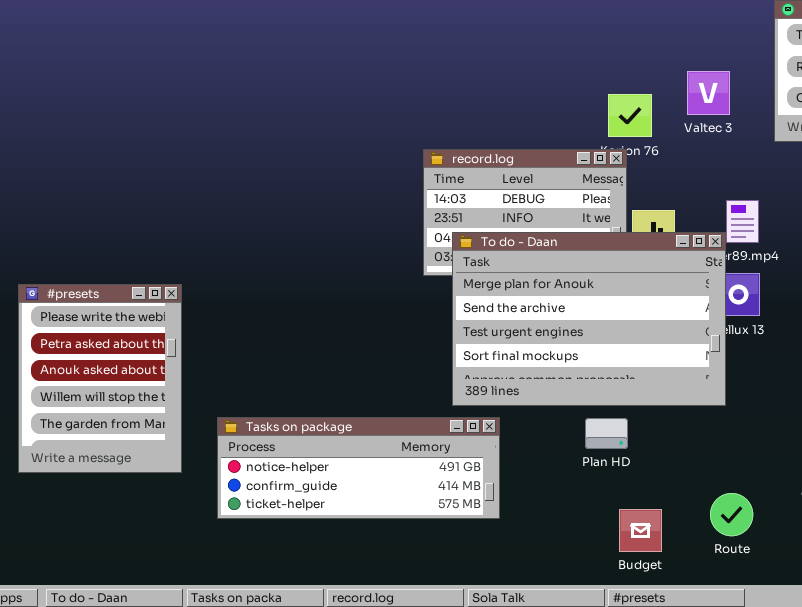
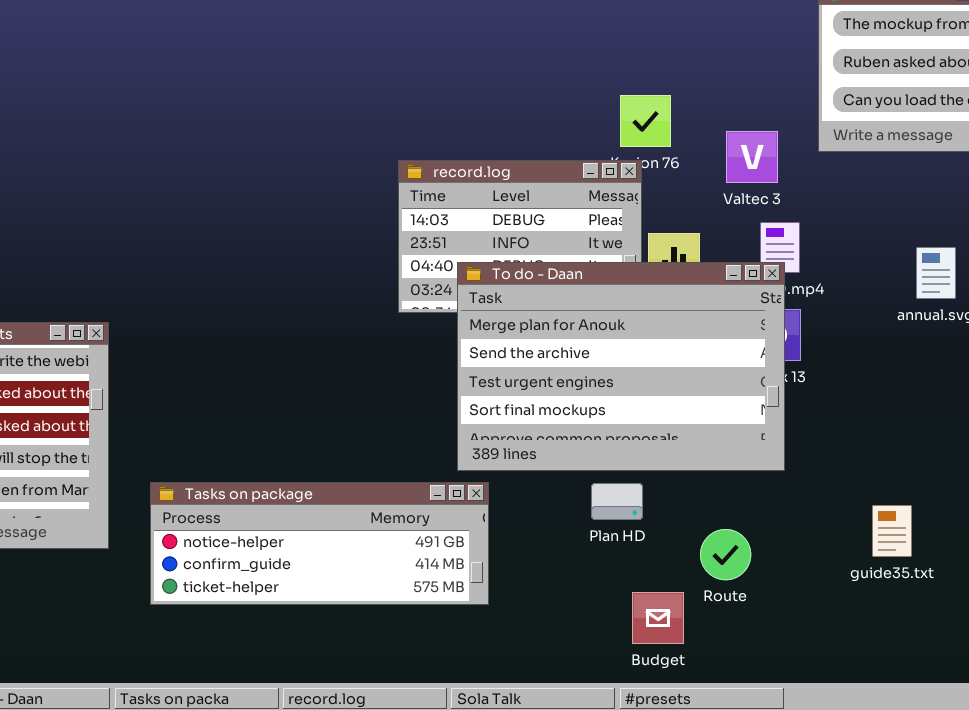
Valtec 3: [687,71,730,115] -> [726,131,778,183], moved
To do - Daan: [452,232,726,406] -> [457,262,785,471], moved
Route: [710,493,753,536] -> [700,529,751,580], moved

